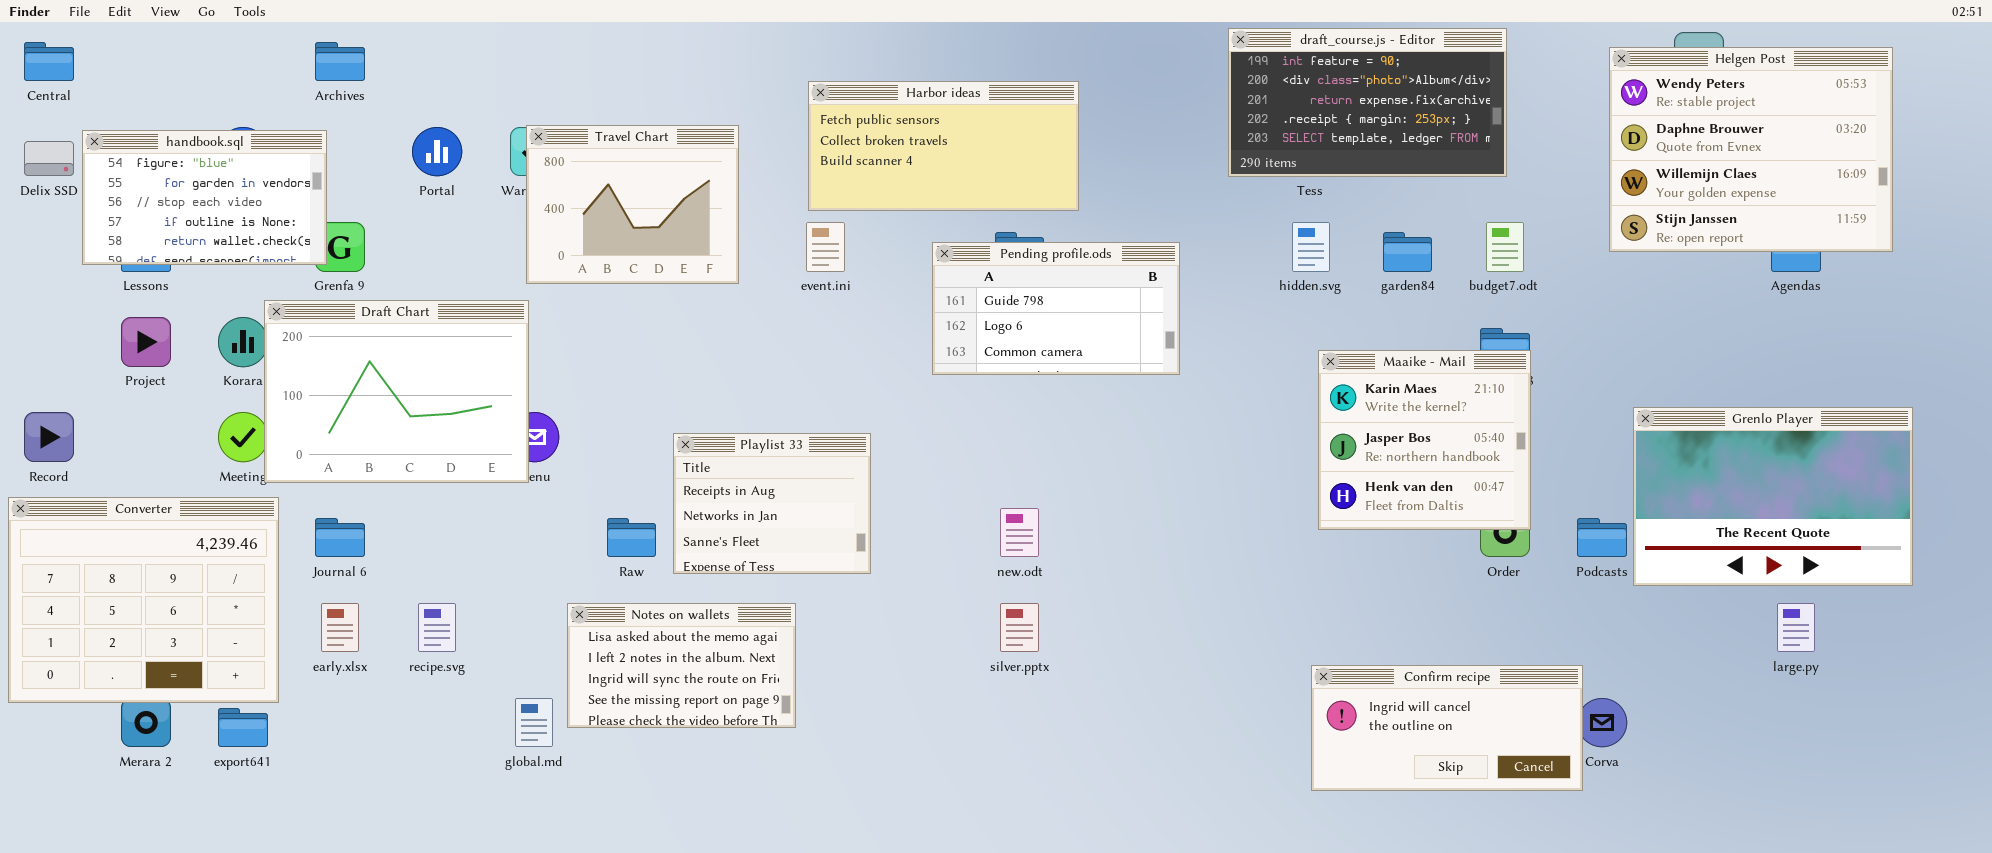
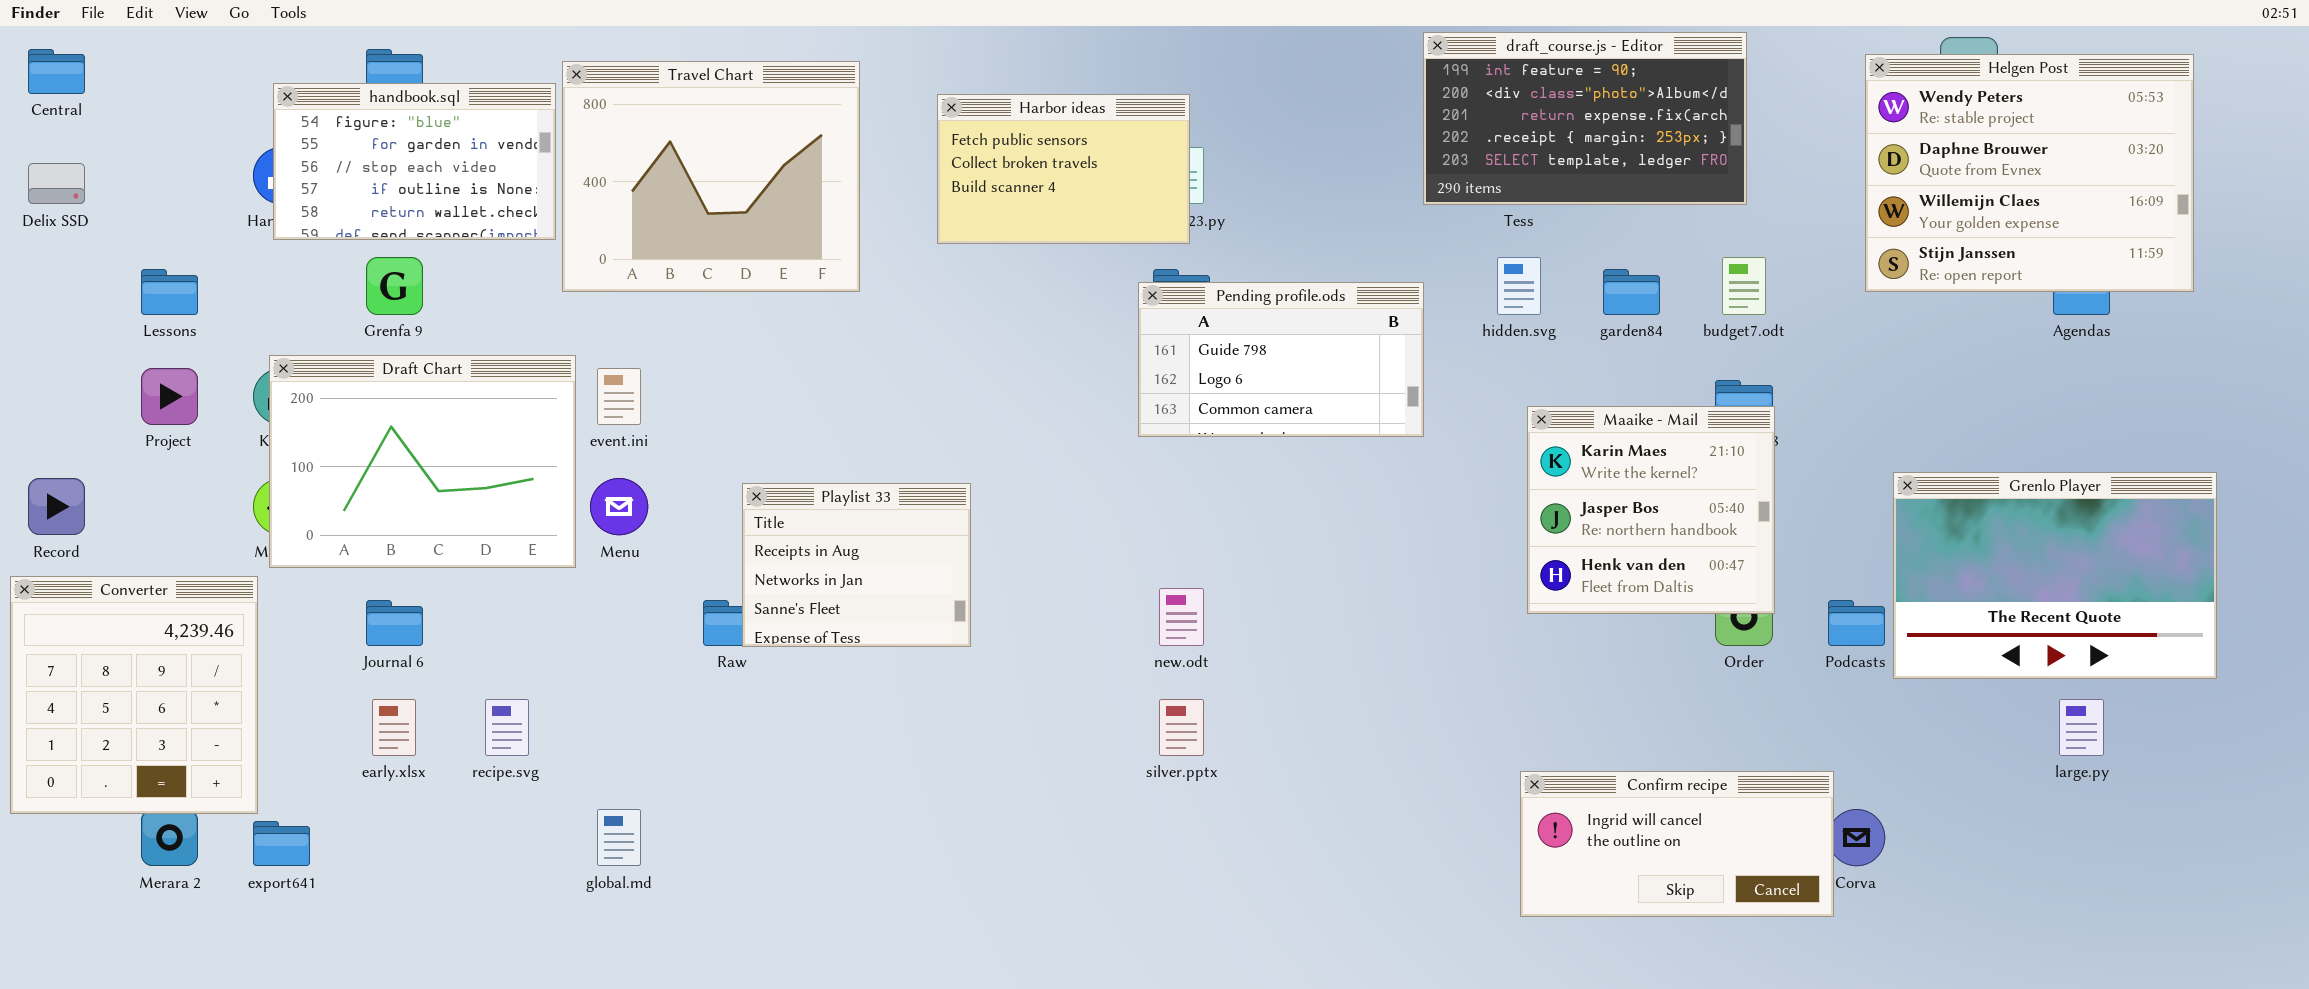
Harbor ideas: [808,81,1079,211] -> [937,94,1190,244], resized
Travel Chart: [526,125,739,284] -> [562,61,860,292], moved, resized
handbook.sql: [82,130,327,265] -> [273,83,556,240], moved
event.ini: [806,222,845,272] -> [597,368,641,425], moved
Pending profile.ods: [932,242,1180,375] -> [1138,282,1424,437], moved
Draft Chart: [264,300,529,483] -> [269,355,576,568], moved
Playlist 33: [673,433,871,574] -> [742,483,971,647], moved
Converter: [8,497,279,703] -> [10,576,258,814], resized
Notes on wallets: [567,603,796,728] -> none, closed

